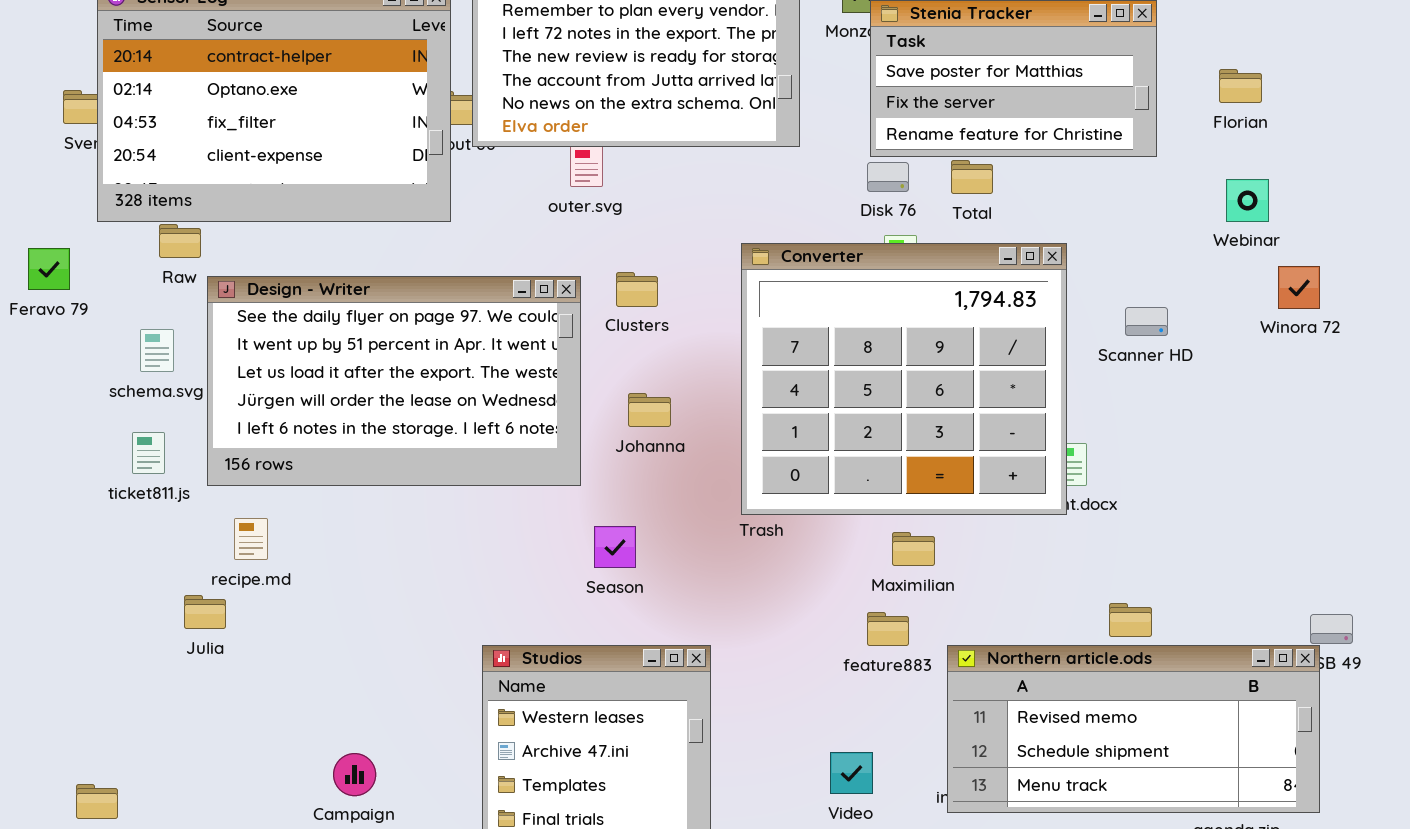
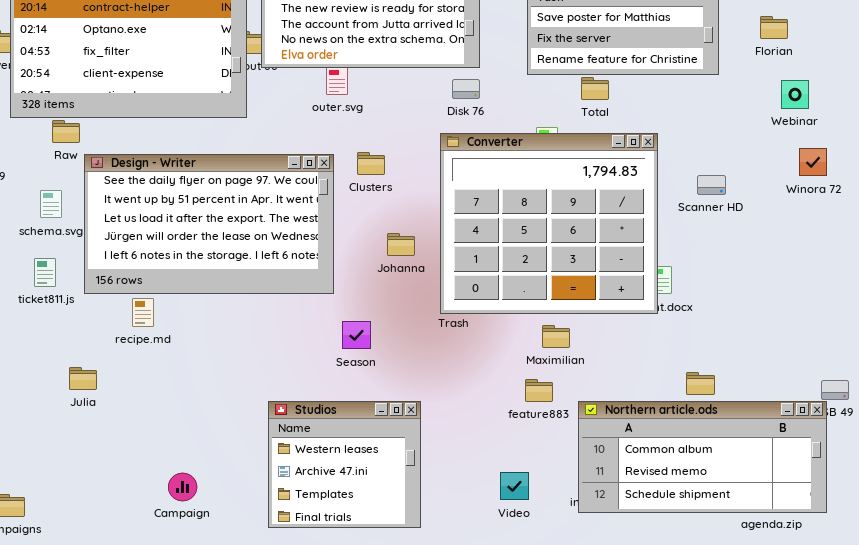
Disk 76: [867,162,909,192] -> [452,79,480,99], moved
Webinar: [1226,179,1269,222] -> [781,80,809,109], moved
Johanna: [628,393,671,427] -> [387,233,415,256], moved
recipe.md: [234,518,268,560] -> [132,298,154,327], moved
Northern article.ods: [947,645,1320,813] -> [578,401,827,513], scrolled up 1 row

